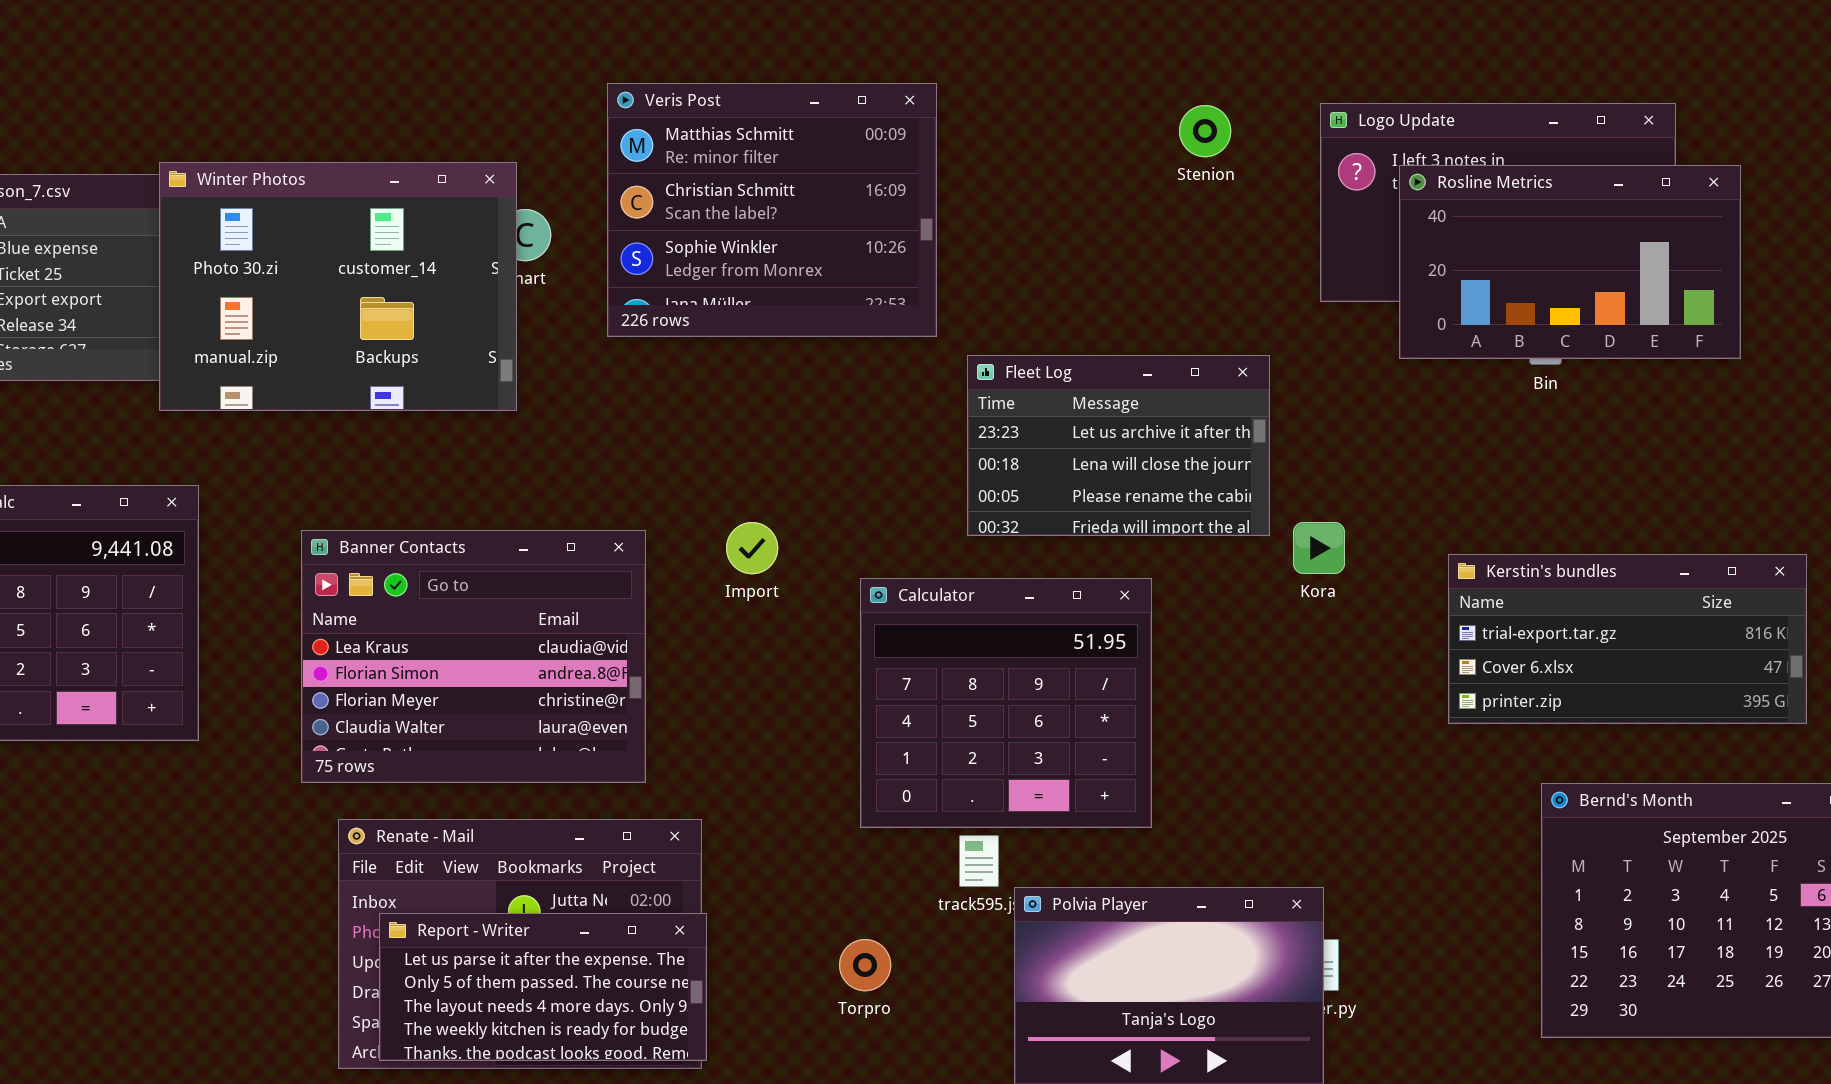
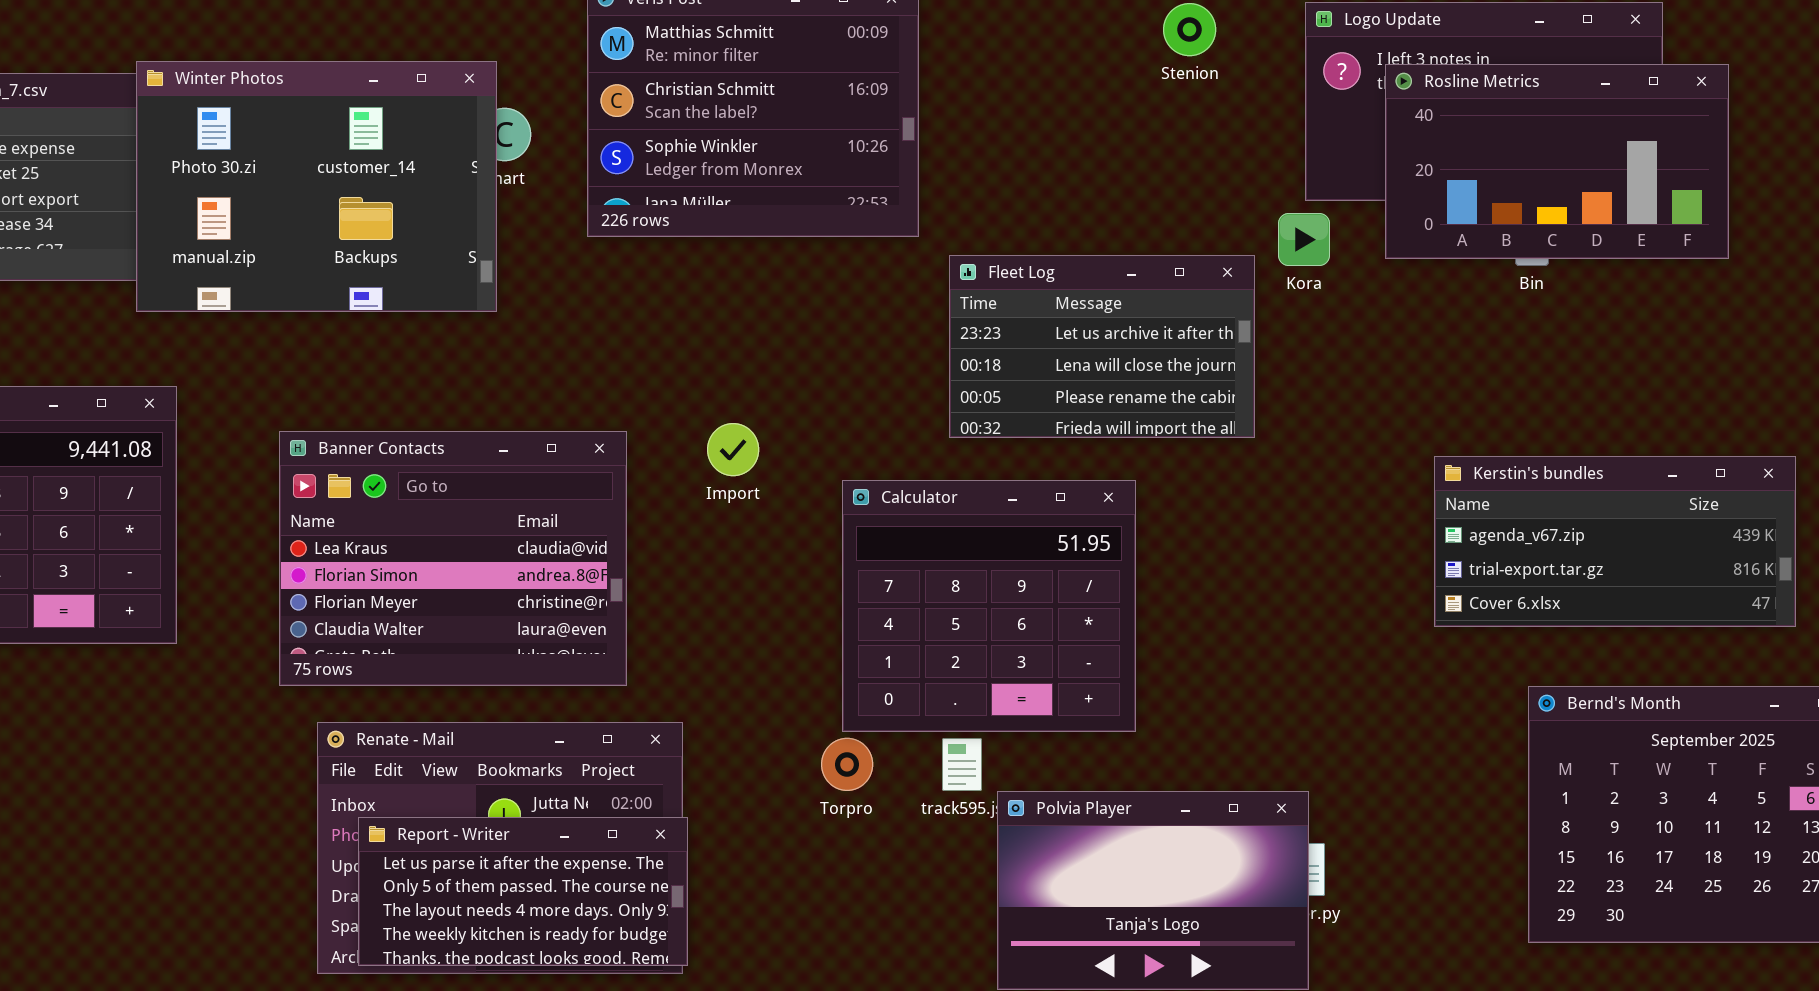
Kora: [1293,522,1345,574] -> [1278,213,1330,266], moved
Kerstin's bundles: [1448,554,1807,724] -> [1434,456,1796,627], scrolled up 1 row
Torpro: [839,939,891,991] -> [821,738,873,791], moved

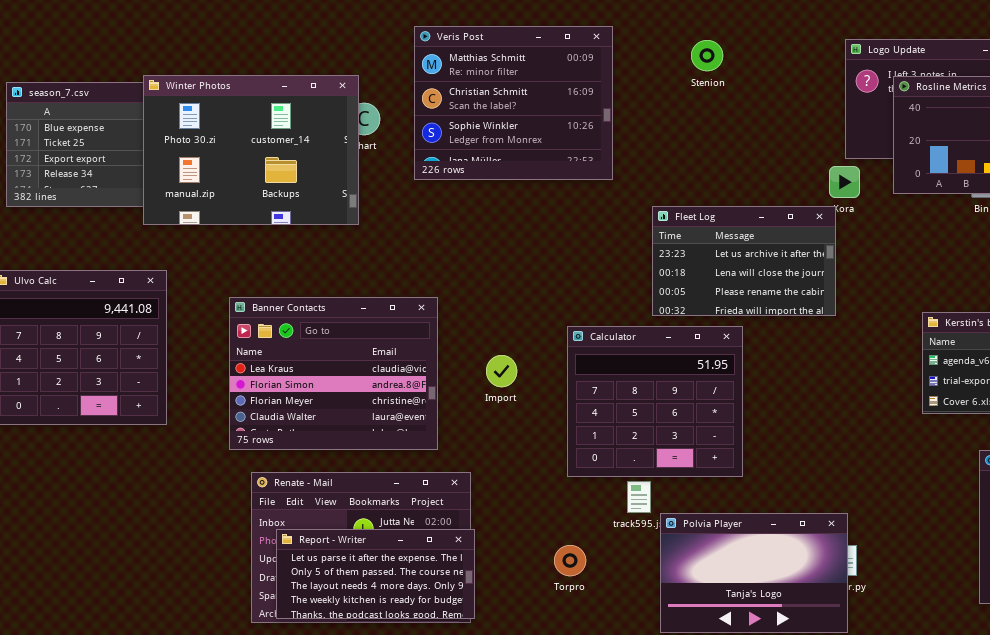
Stenion: [1163,3,1216,56] -> [691,40,723,71], moved
Fleet Log: [949,255,1255,438] -> [652,206,836,316], moved
Import: [707,423,759,476] -> [486,355,517,387], moved
Torpro: [821,738,873,791] -> [554,545,586,576], moved

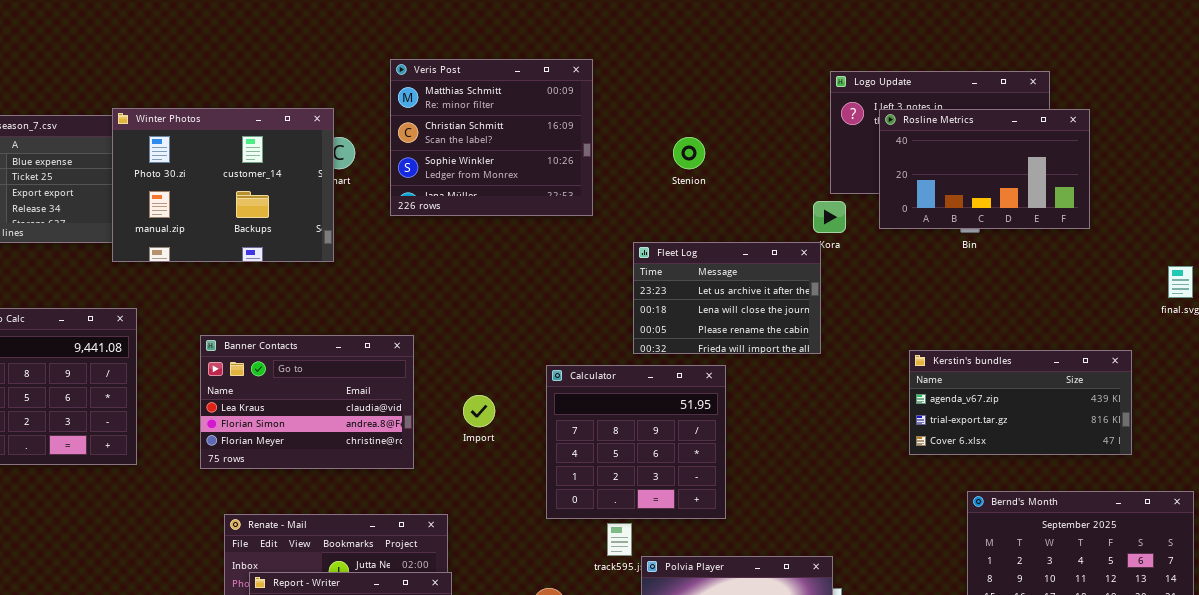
Stenion: [691,40,723,71] -> [673,137,705,169], moved
Banner Contacts: [229,297,438,450] -> [200,335,414,469], resized

